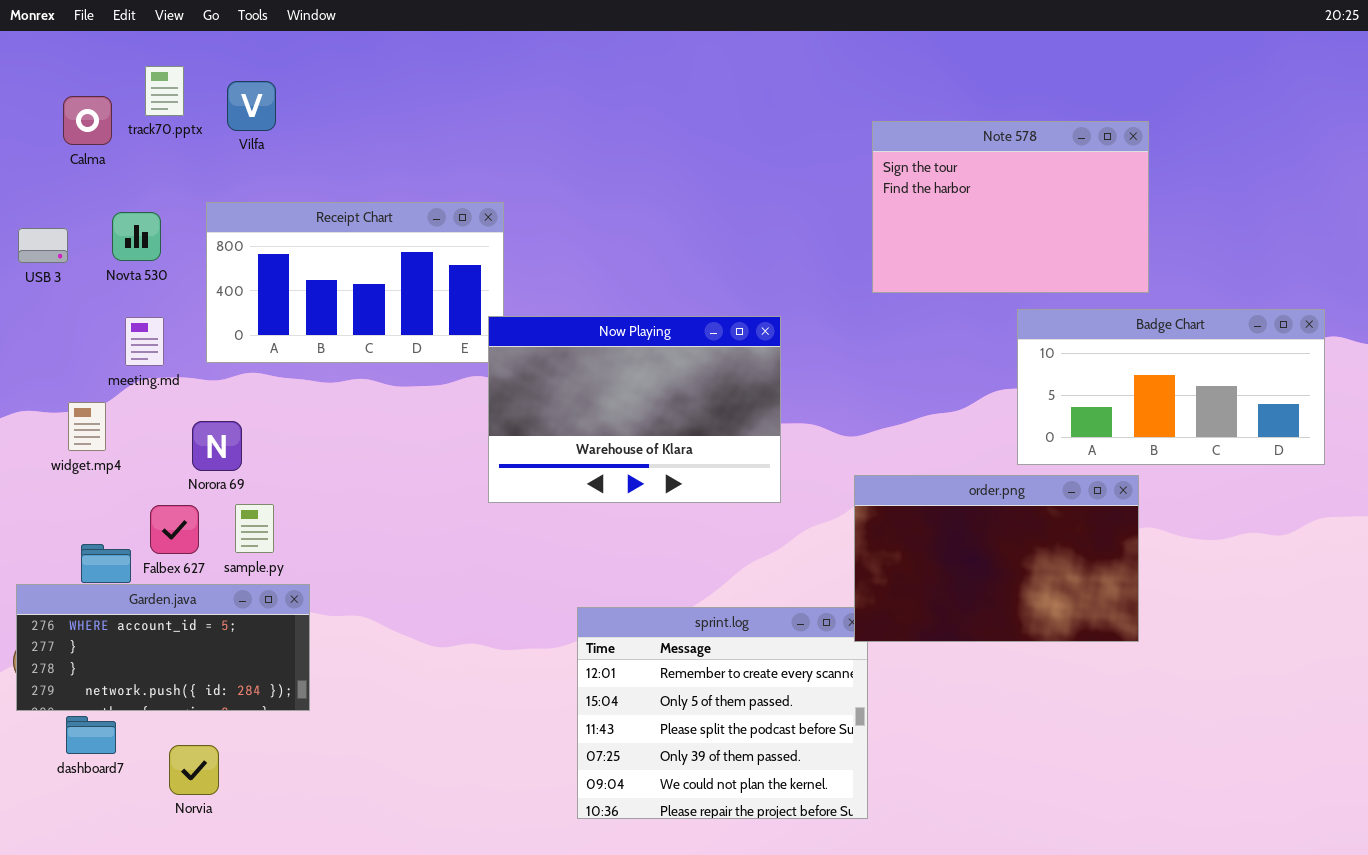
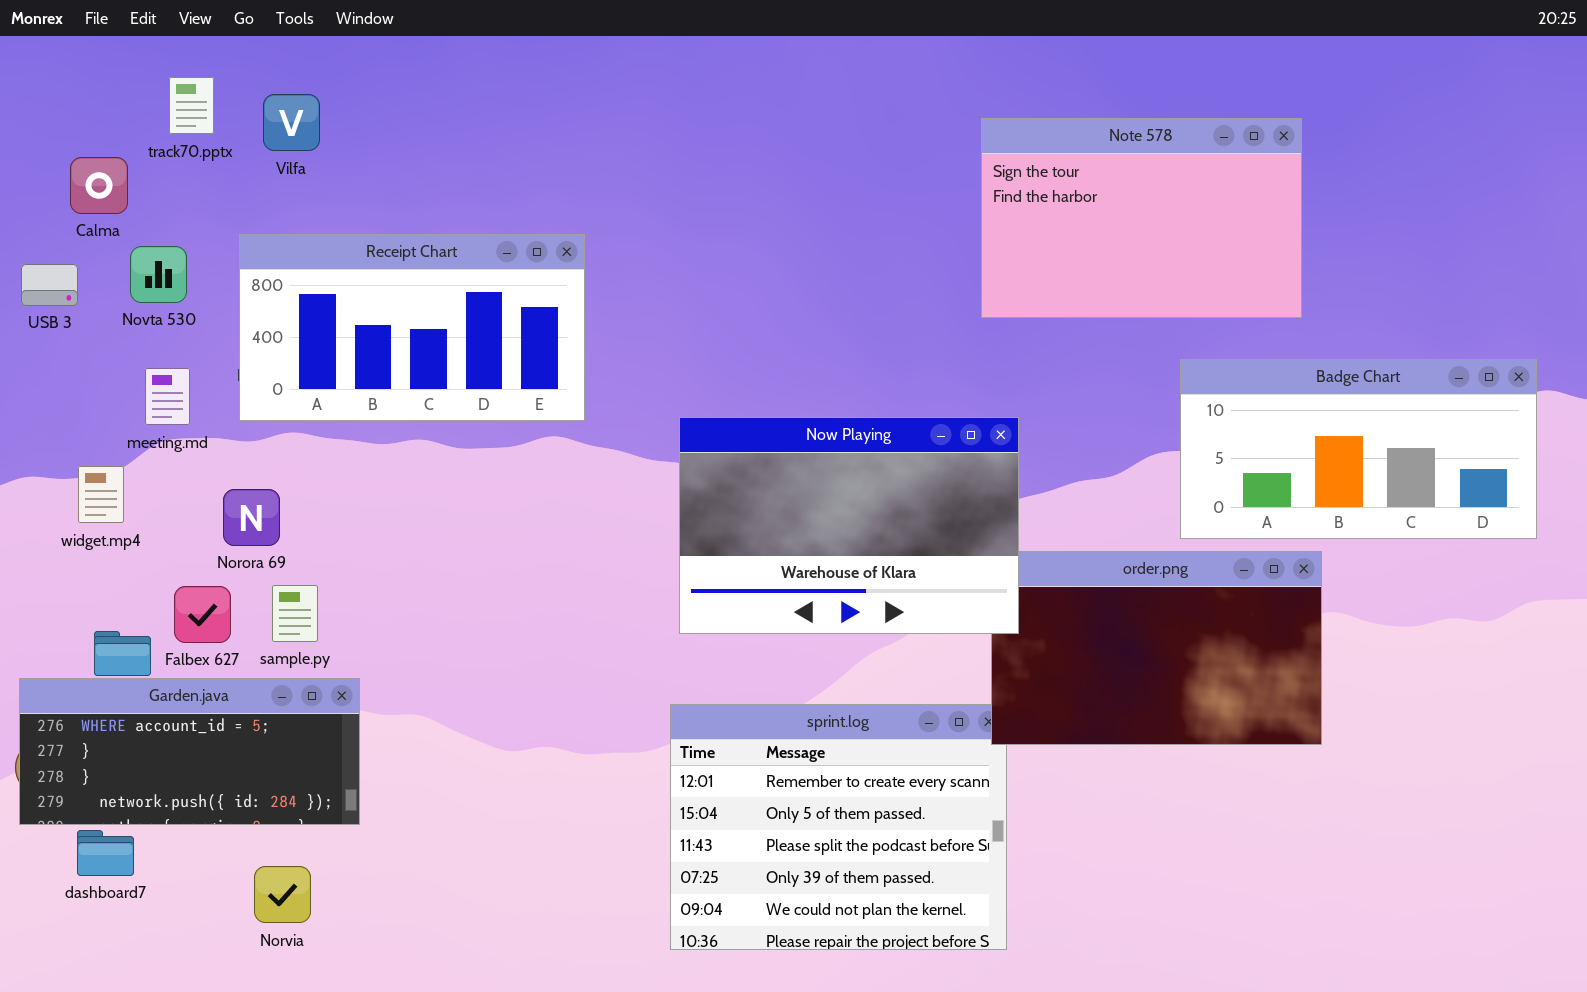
Calma: [63,96,112,145] -> [70,157,128,214], moved
Note 578: [872,121,1149,293] -> [981,118,1302,318], moved
Now Playing: [488,316,781,503] -> [679,417,1019,634], moved
Norvia: [169,745,219,795] -> [254,866,311,923], moved

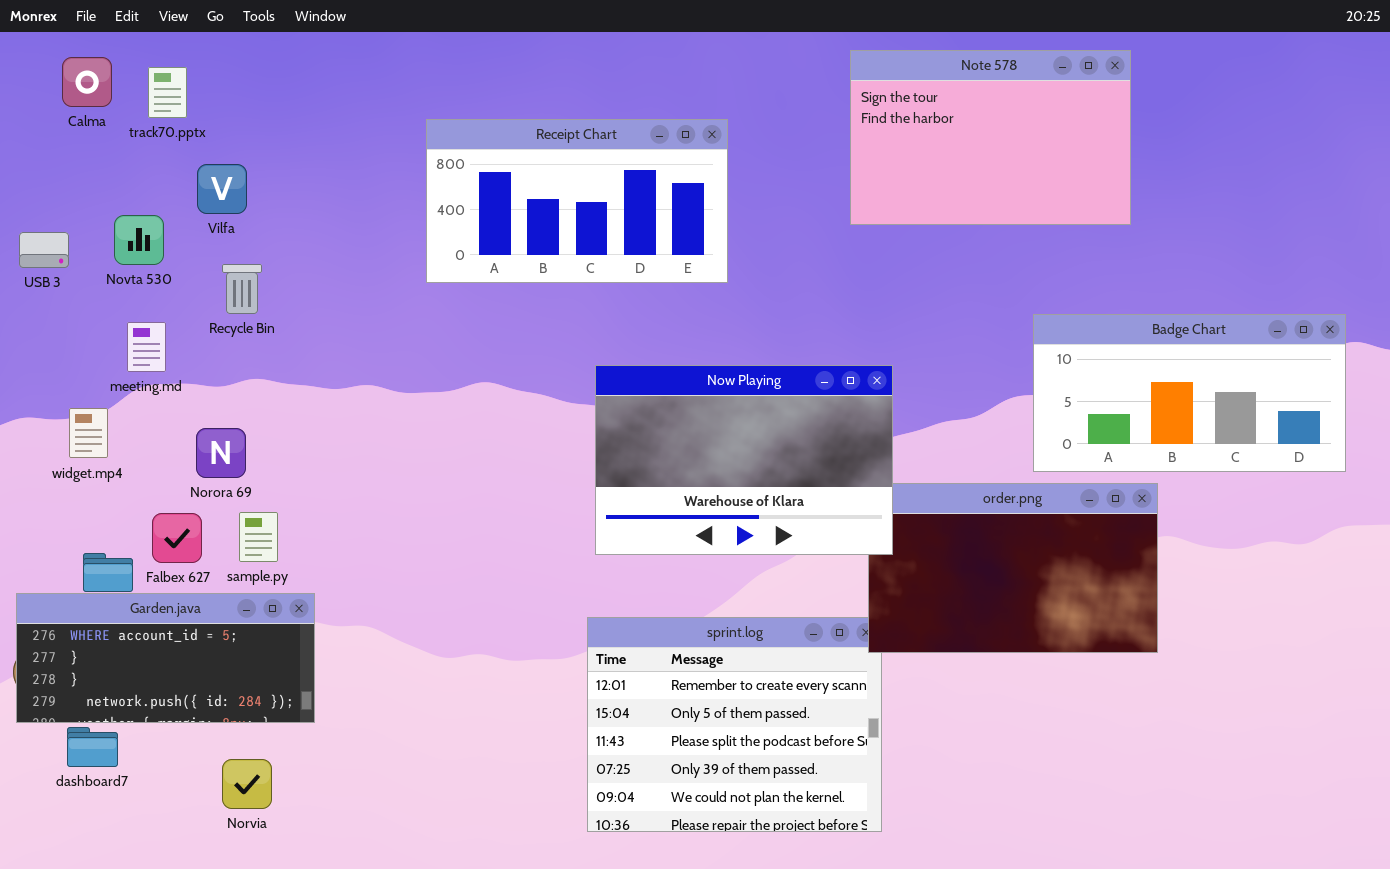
Vilfa: [263,94,320,151] -> [197,164,247,214], moved
Note 578: [981,118,1302,318] -> [850,50,1131,225], moved
Calma: [70,157,128,214] -> [62,57,112,107], moved
Receipt Chart: [239,234,585,421] -> [426,119,728,283], moved

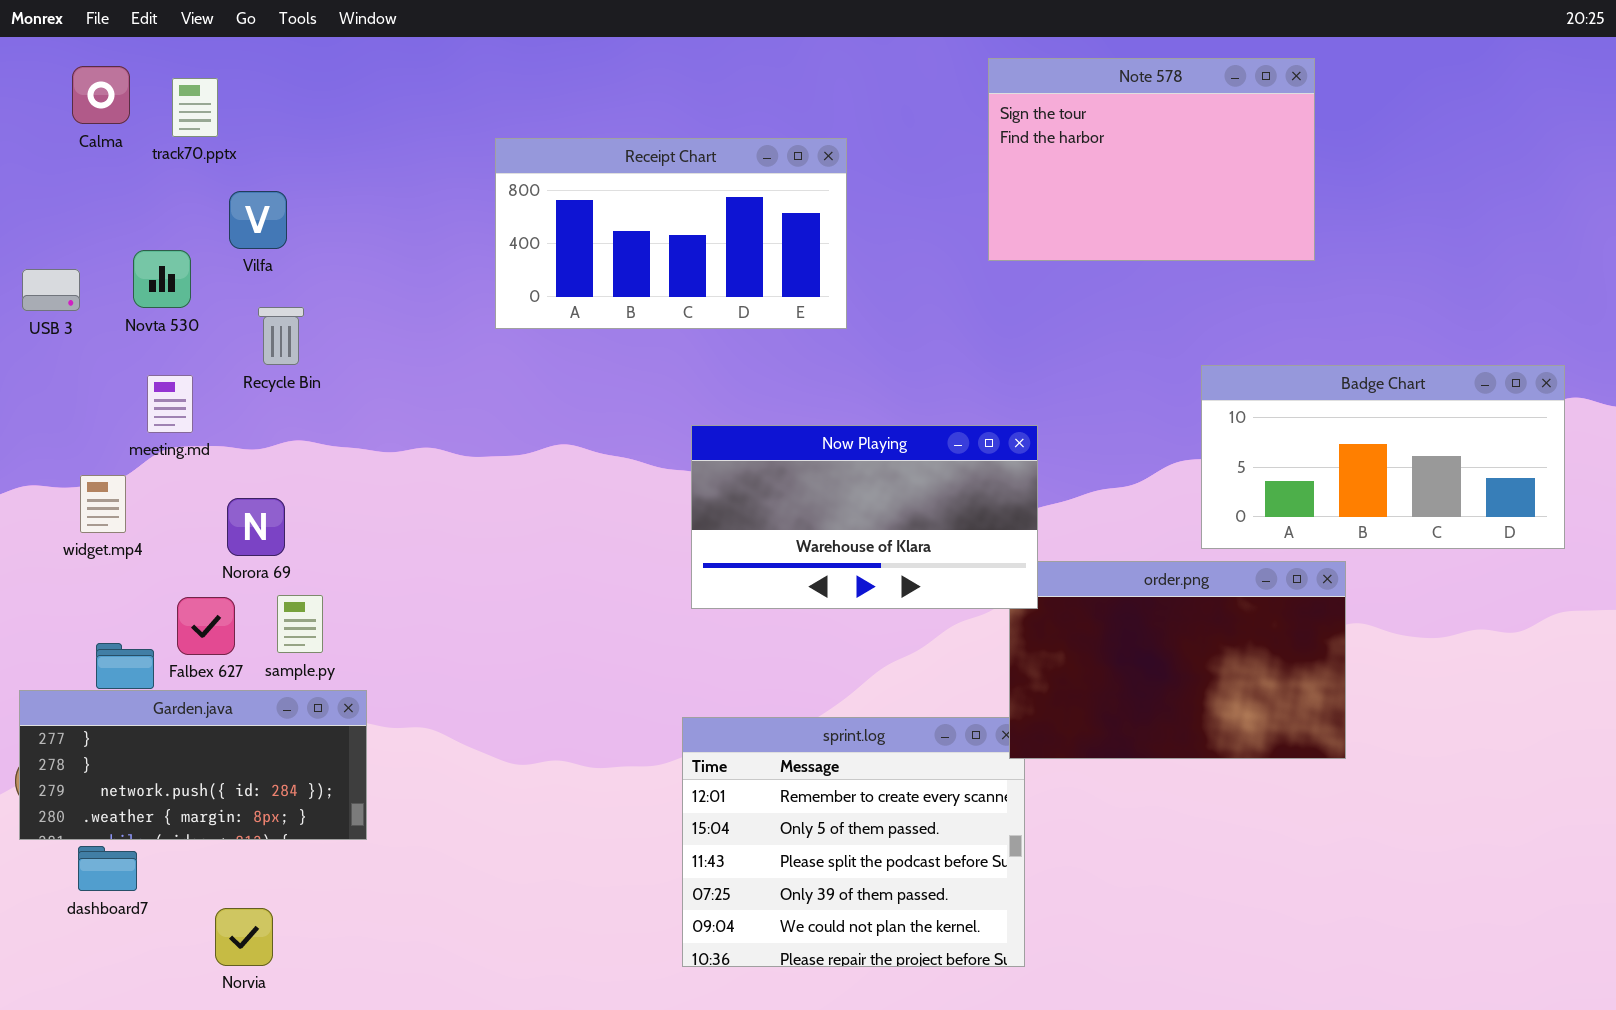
Now Playing: [595,365,893,555] -> [691,425,1038,609], resized
Garden.java: [16,593,315,723] -> [19,690,367,840], scrolled down 1 row
Norvia: [222,759,272,809] -> [215,908,273,966], moved

